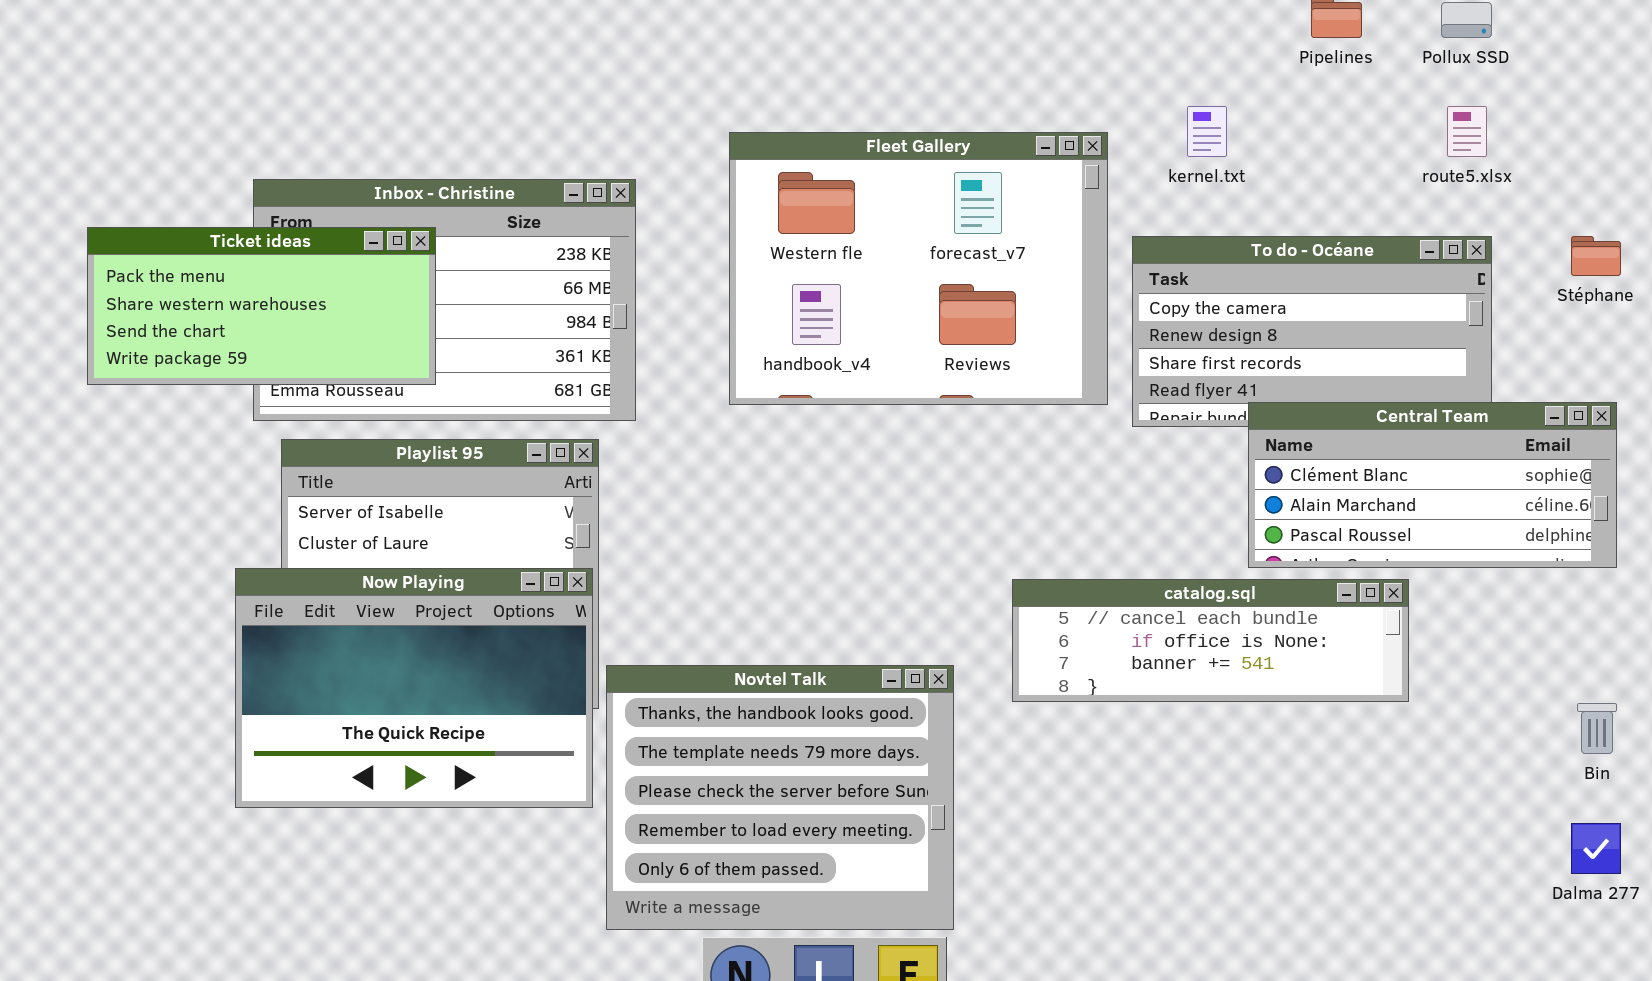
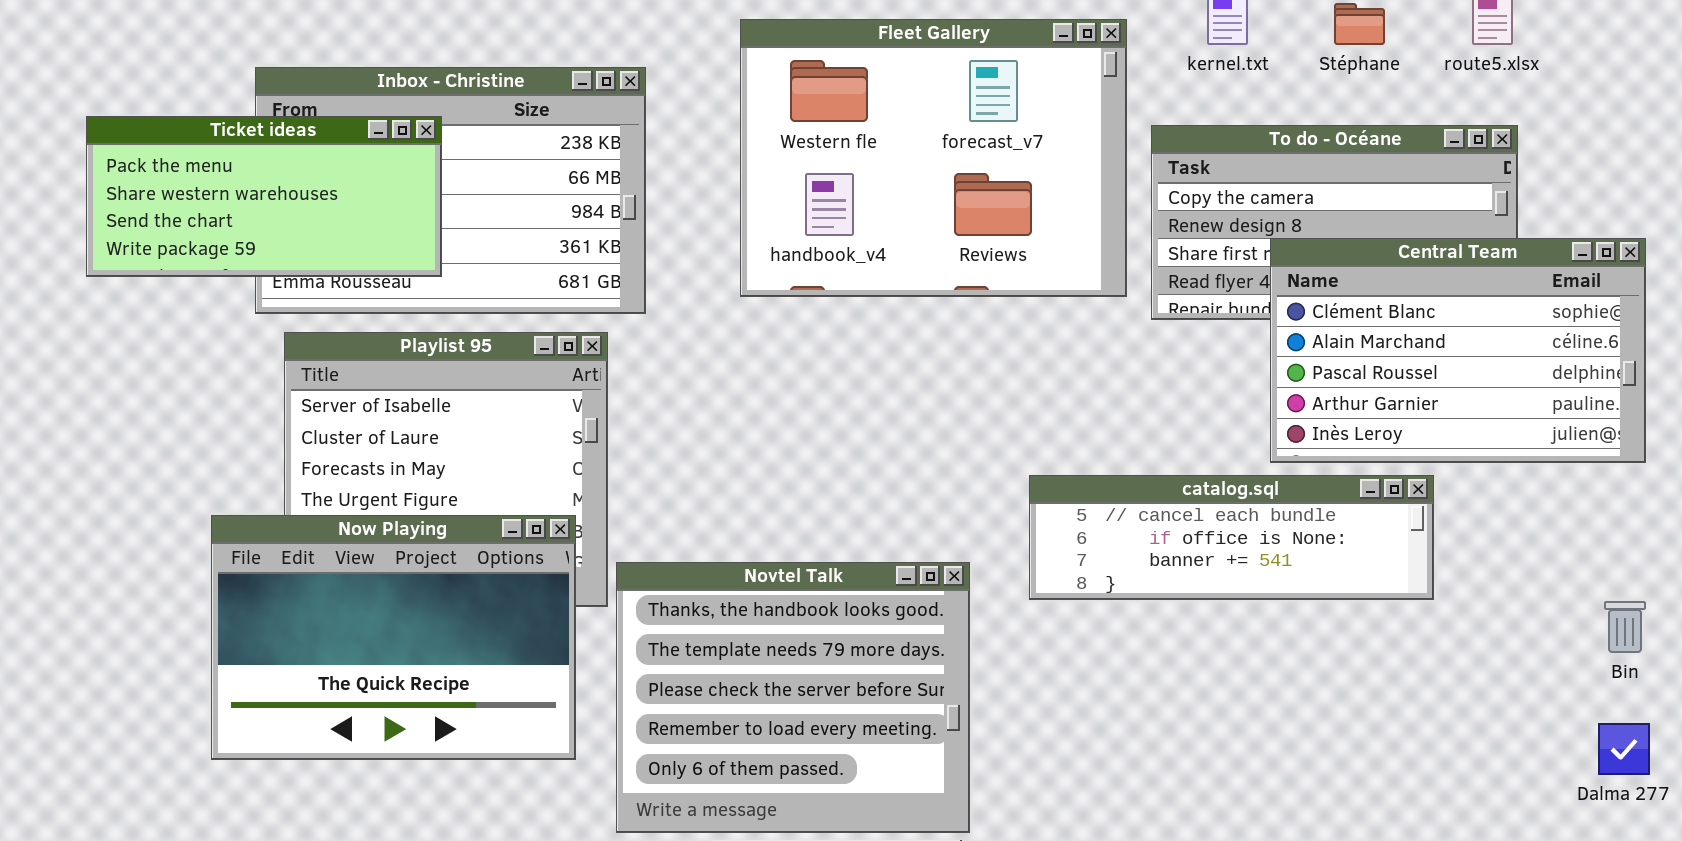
Stéphane: [1571,236,1621,276] -> [1334,3,1385,45], moved
Central Team: [1248,402,1617,568] -> [1270,238,1646,463], resized
Now Playing: [235,568,593,808] -> [211,515,576,760], moved

